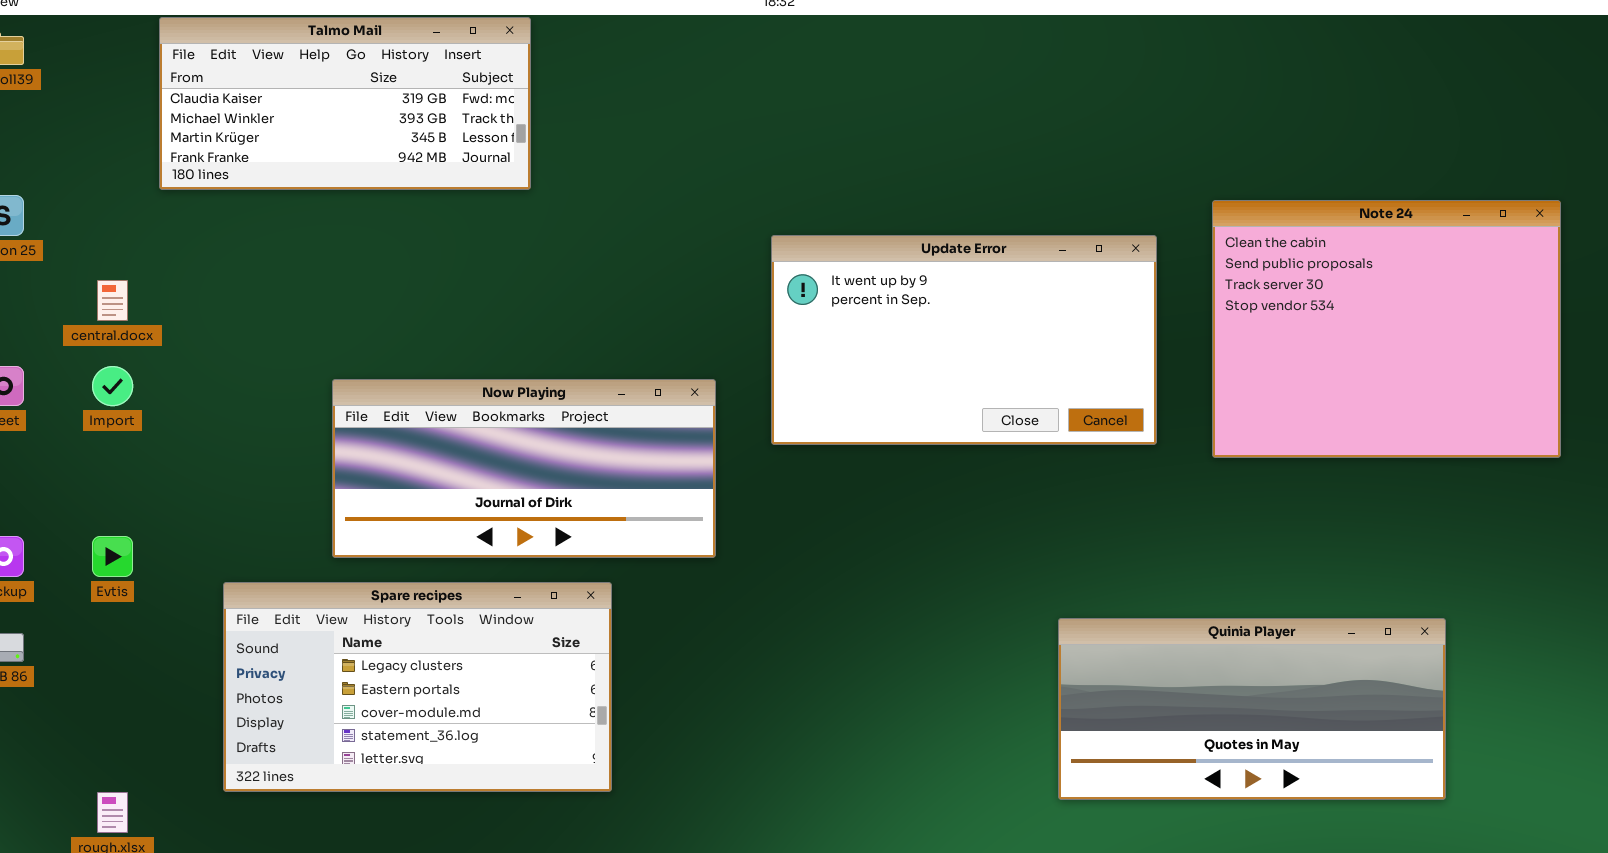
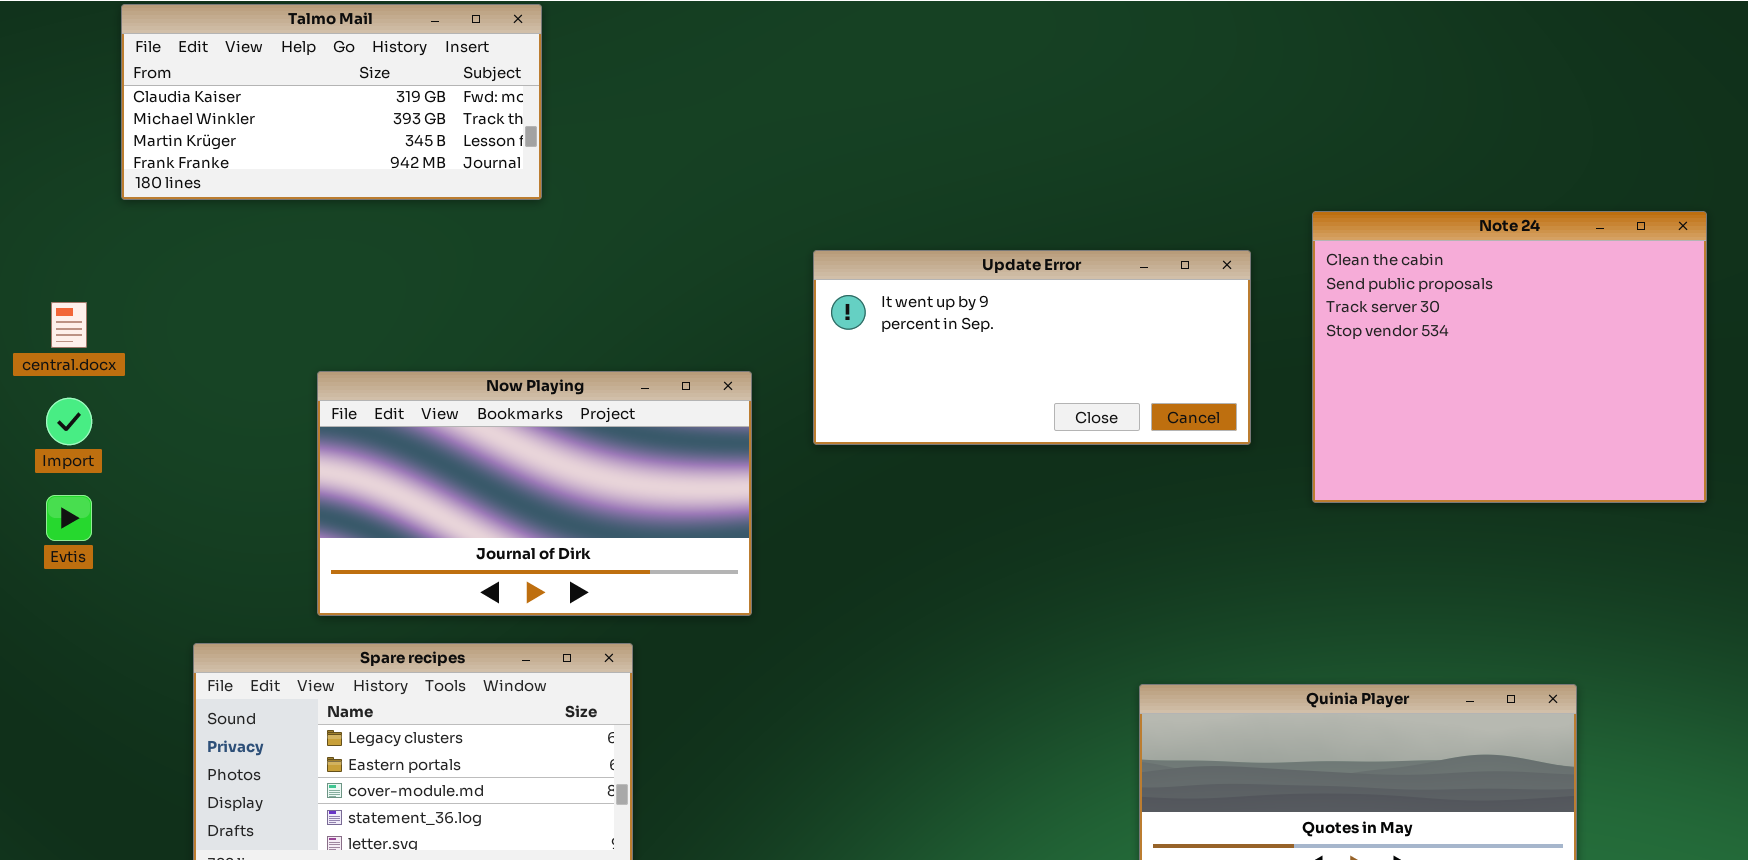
Update Error: [771,235,1157,445] -> [813,250,1251,445], resized
Now Playing: [332,379,716,558] -> [317,371,752,616], resized
Evtis: [92,536,133,577] -> [46,495,92,541], moved

